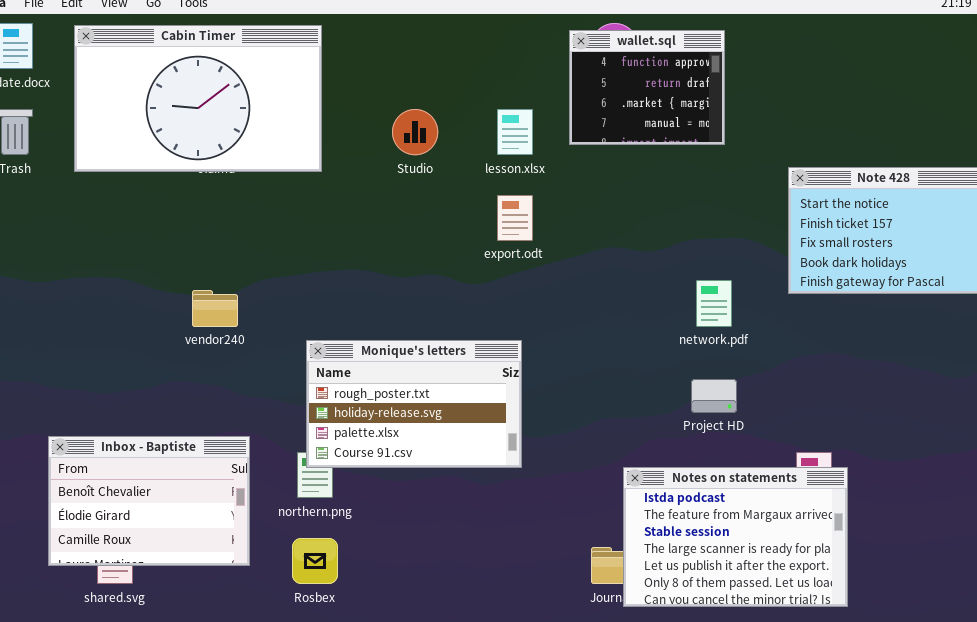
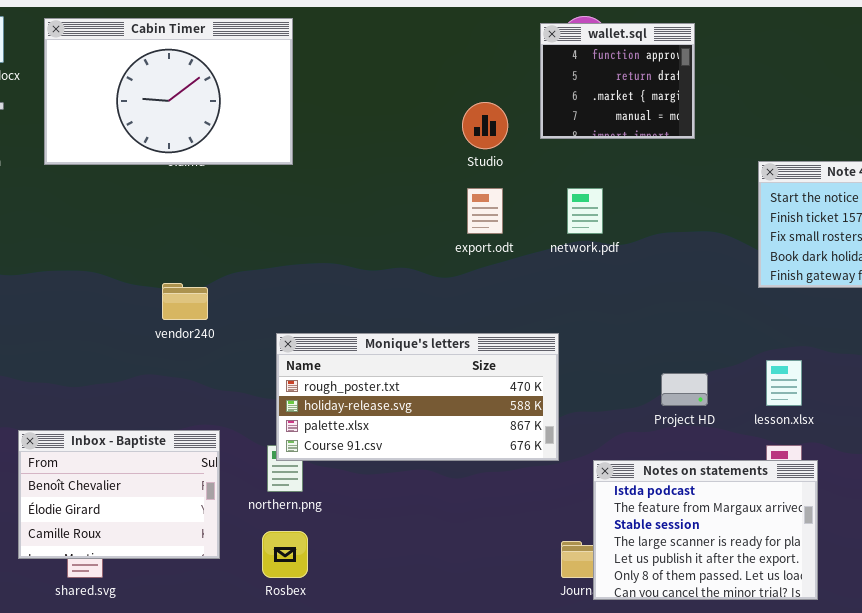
Studio: [392,109,438,155] -> [462,102,508,149], moved
lesson.xlsx: [497,109,533,155] -> [766,360,802,406], moved
network.pdf: [696,280,732,327] -> [567,188,603,234], moved
Monique's letters: [306,340,522,468] -> [276,333,559,461], resized

